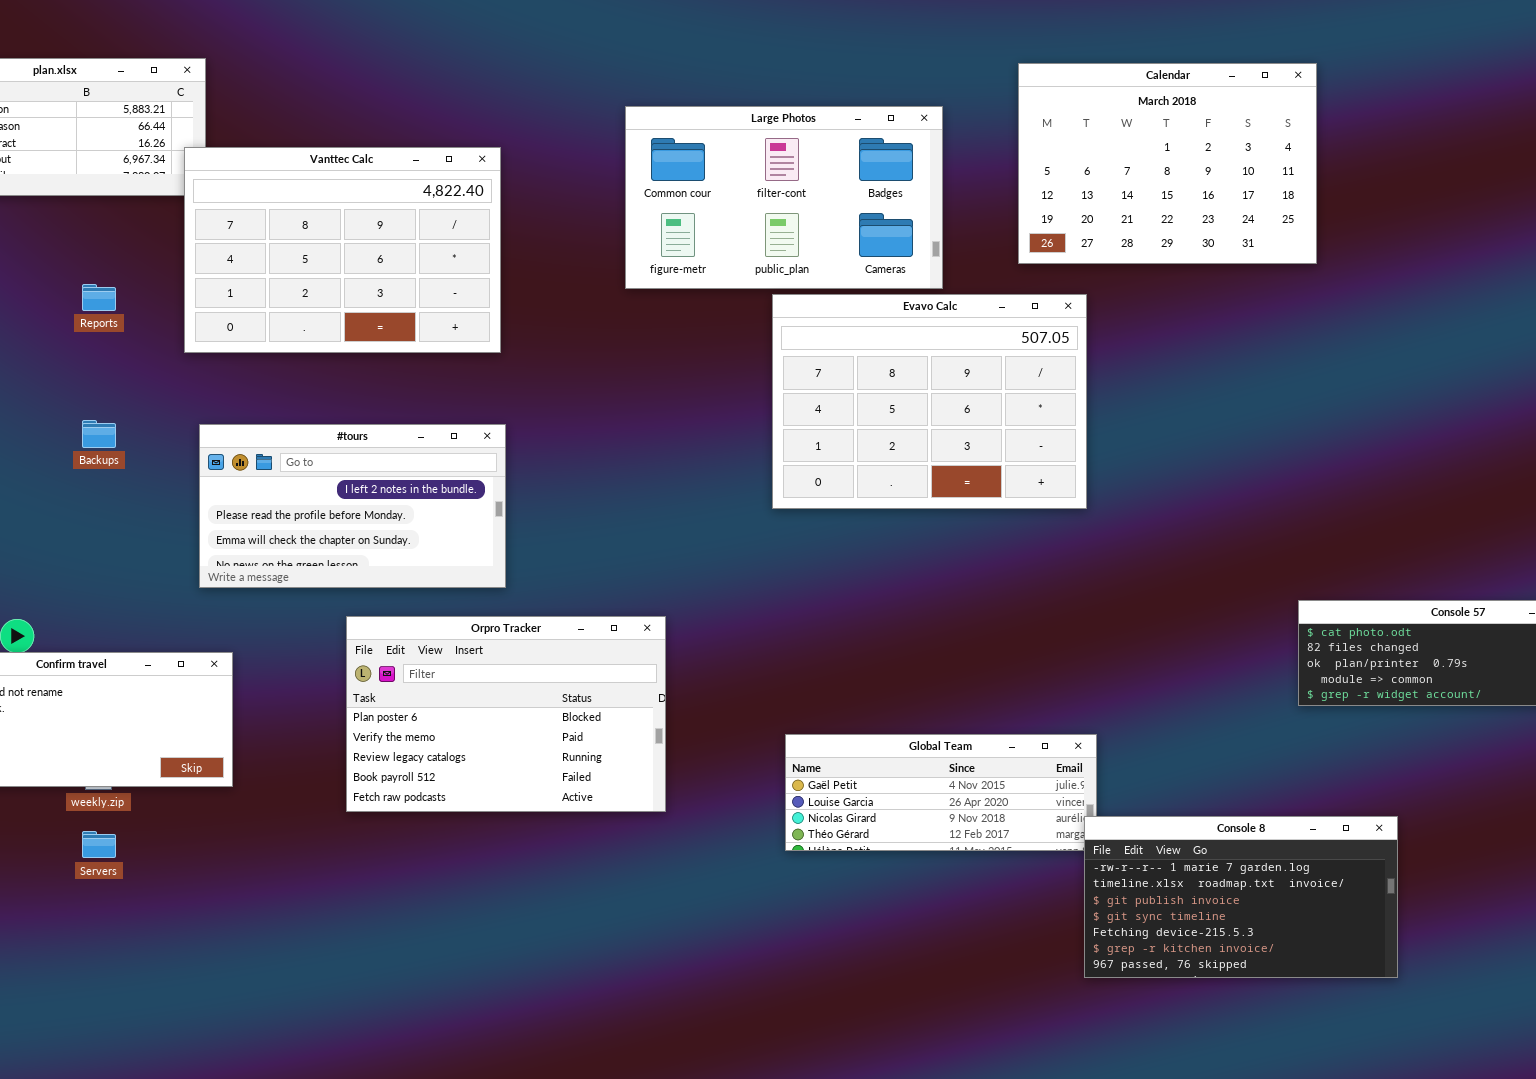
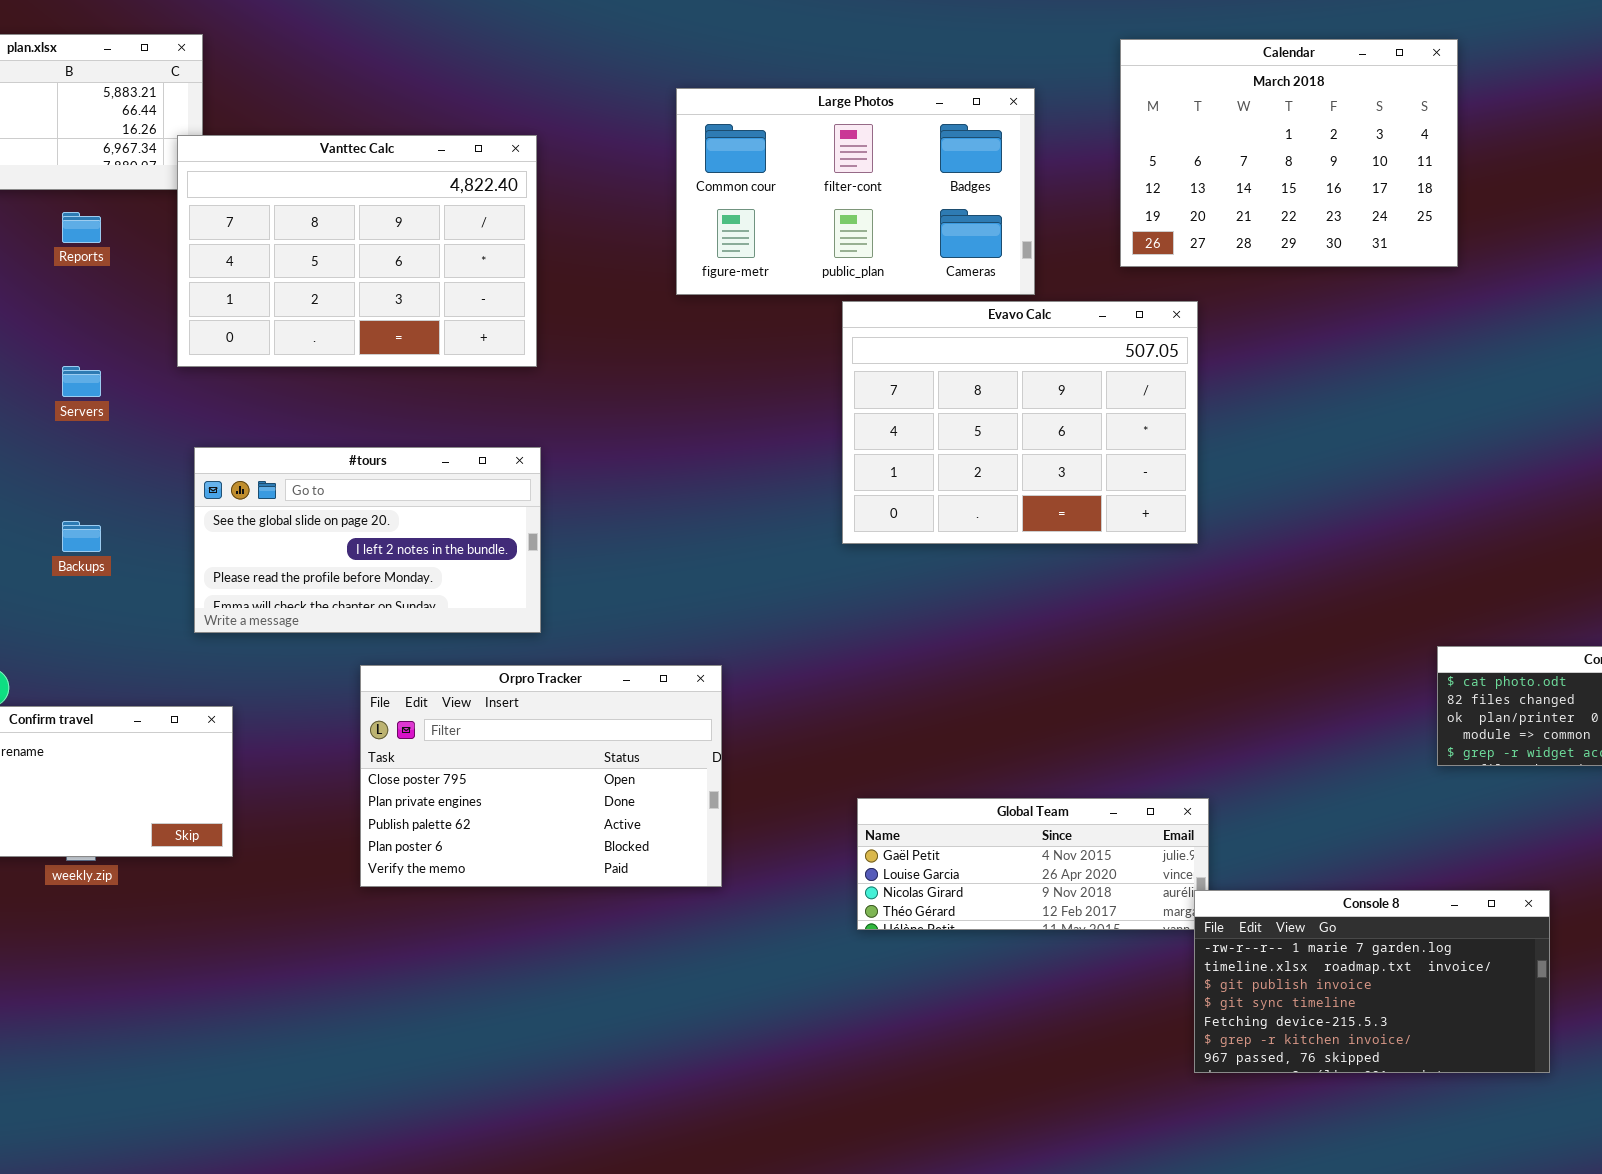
Reports: [82,284,116,311] -> [62,212,101,243], moved
Backups: [82,420,116,448] -> [62,521,101,552], moved
#tours: [199,424,506,588] -> [194,447,541,633], scrolled up 1 row
Orpro Tracker: [346,616,666,812] -> [360,665,722,887], scrolled up 3 rows
Servers: [82,831,116,858] -> [62,366,101,397], moved

